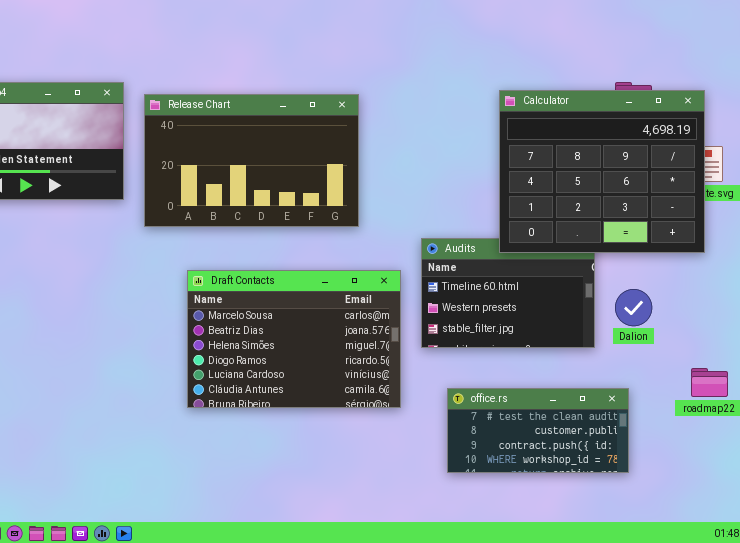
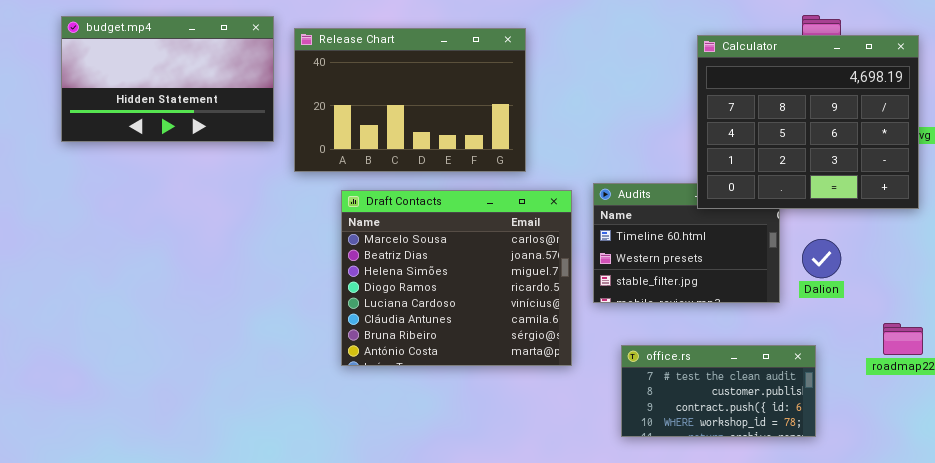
Calculator: [499,90,705,253] -> [697,35,919,209], moved
Draft Contacts: [187,270,401,408] -> [341,190,572,366], resized

